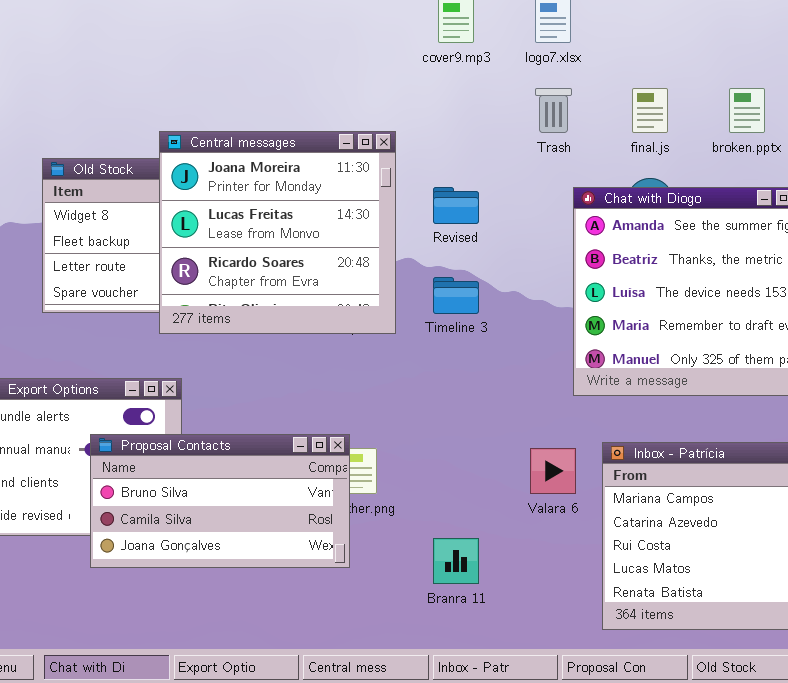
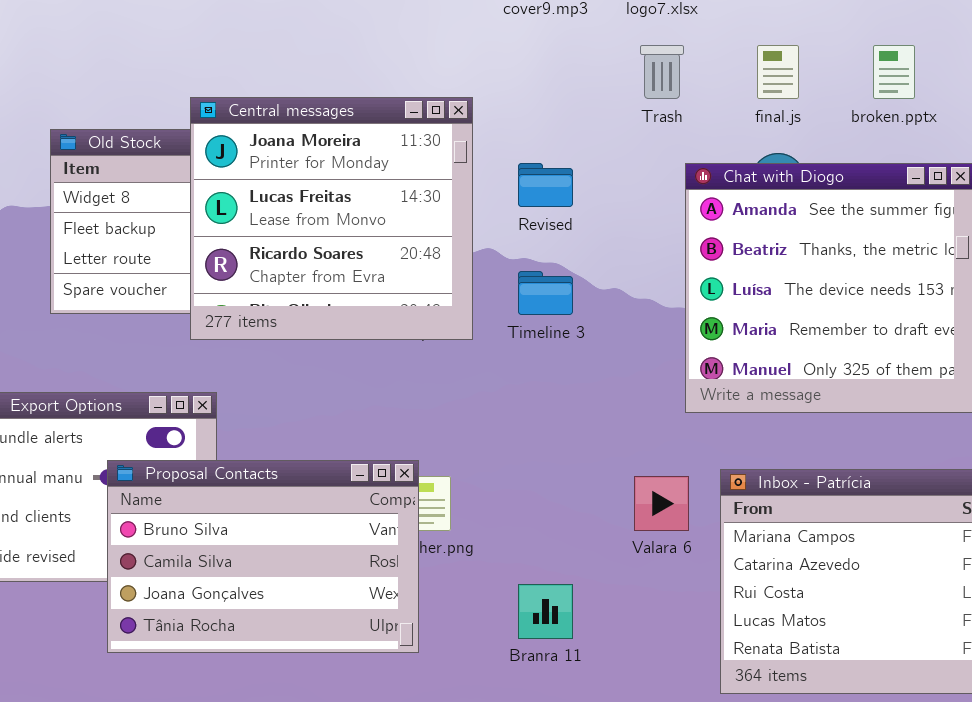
Proposal Contacts: [90,434,350,568] -> [107,460,419,653], resized

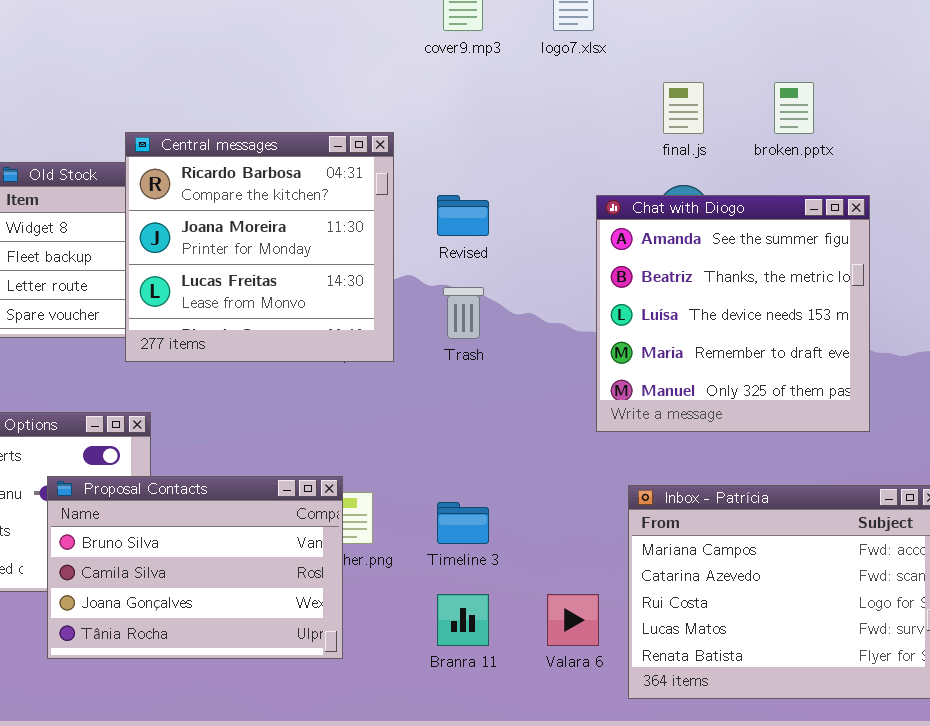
Trash: [640,45,684,99] -> [443,287,484,339], moved
Central messages: [190,97,473,340] -> [125,132,394,362], scrolled up 1 row
Timeline 3: [518,271,573,315] -> [437,502,489,544], moved
Valara 6: [634,476,689,531] -> [547,594,599,646], moved

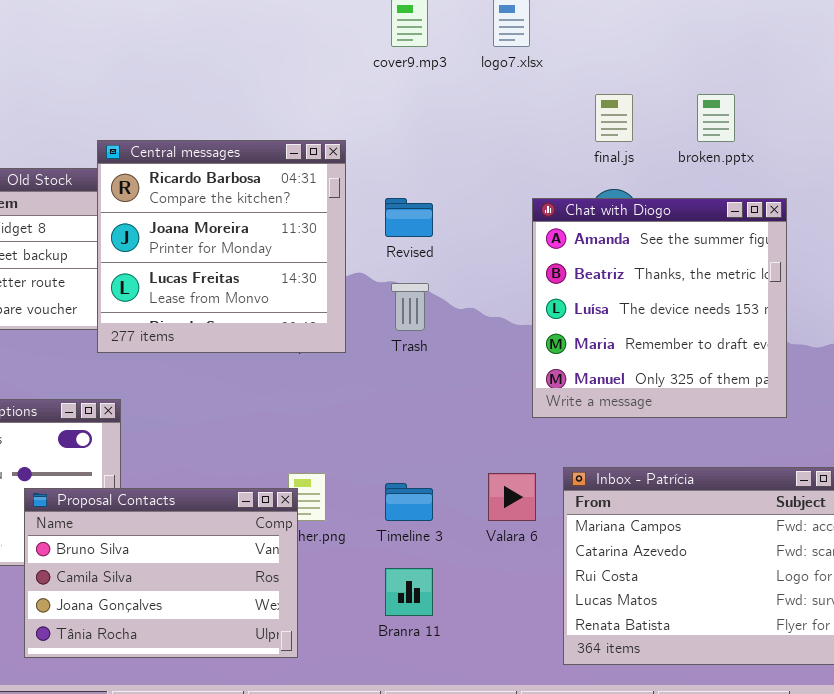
Proposal Contacts: [47,476,343,659] -> [24,488,298,658], moved
Valara 6: [547,594,599,646] -> [488,473,536,521], moved

